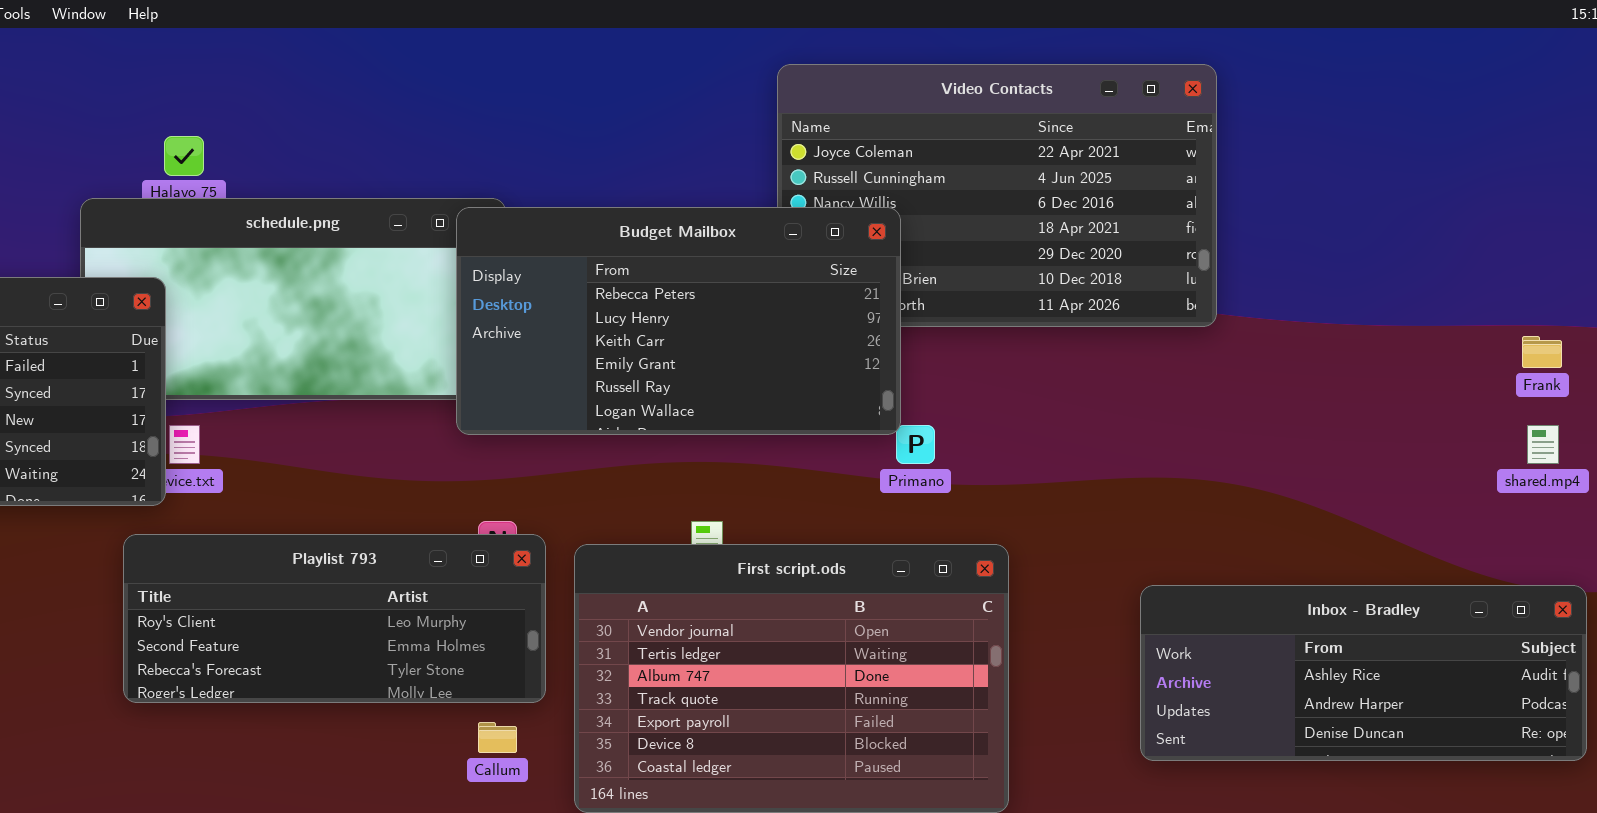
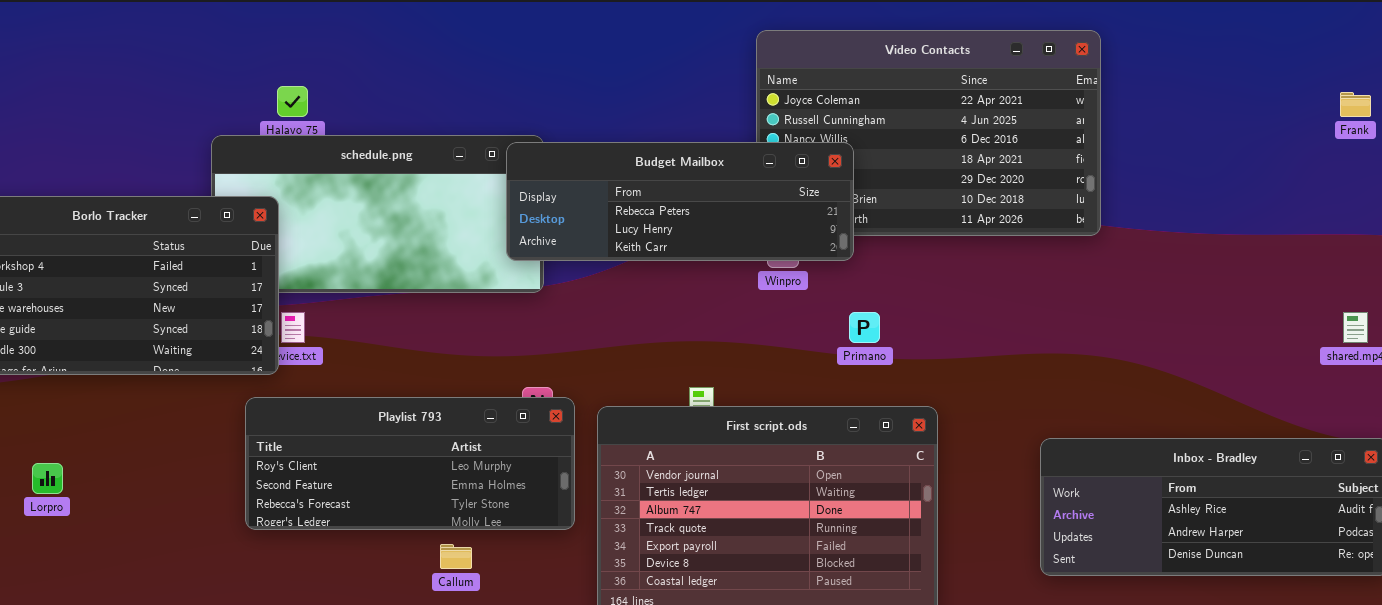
Budget Mailbox: [456,207,901,435] -> [506,142,854,261], resized
Frank: [1522,336,1562,368] -> [1340,92,1371,117], moved
Callum: [478,722,517,753] -> [440,544,472,569], moved

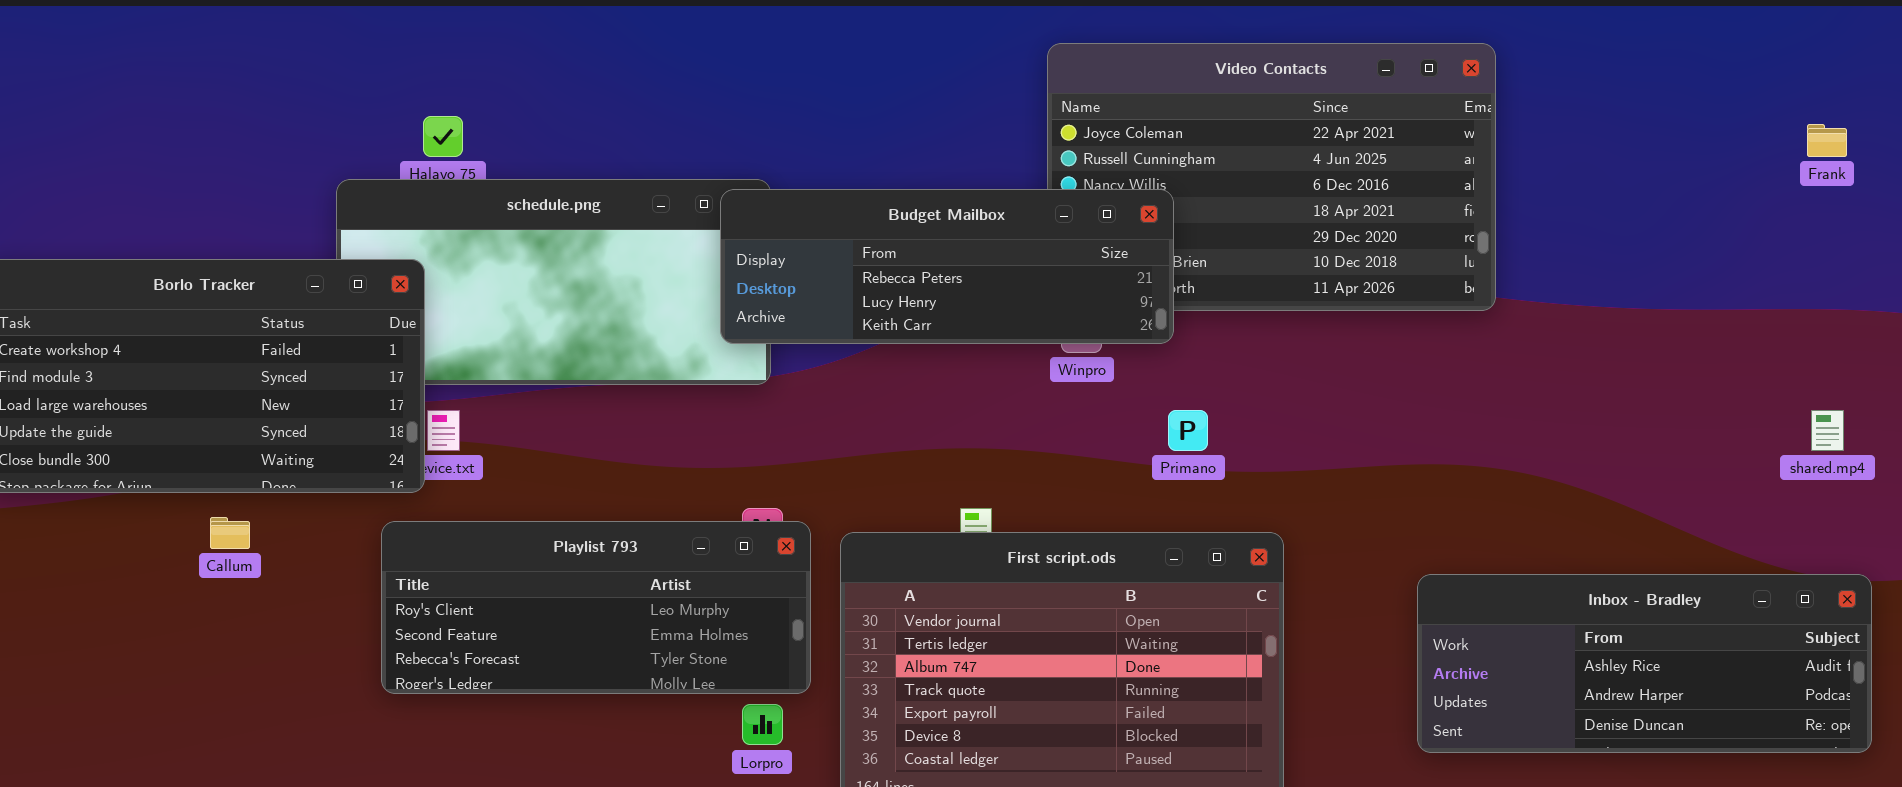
Lorpro: [32,463,63,494] -> [742,704,783,745], moved
Callum: [440,544,472,569] -> [210,517,250,549], moved

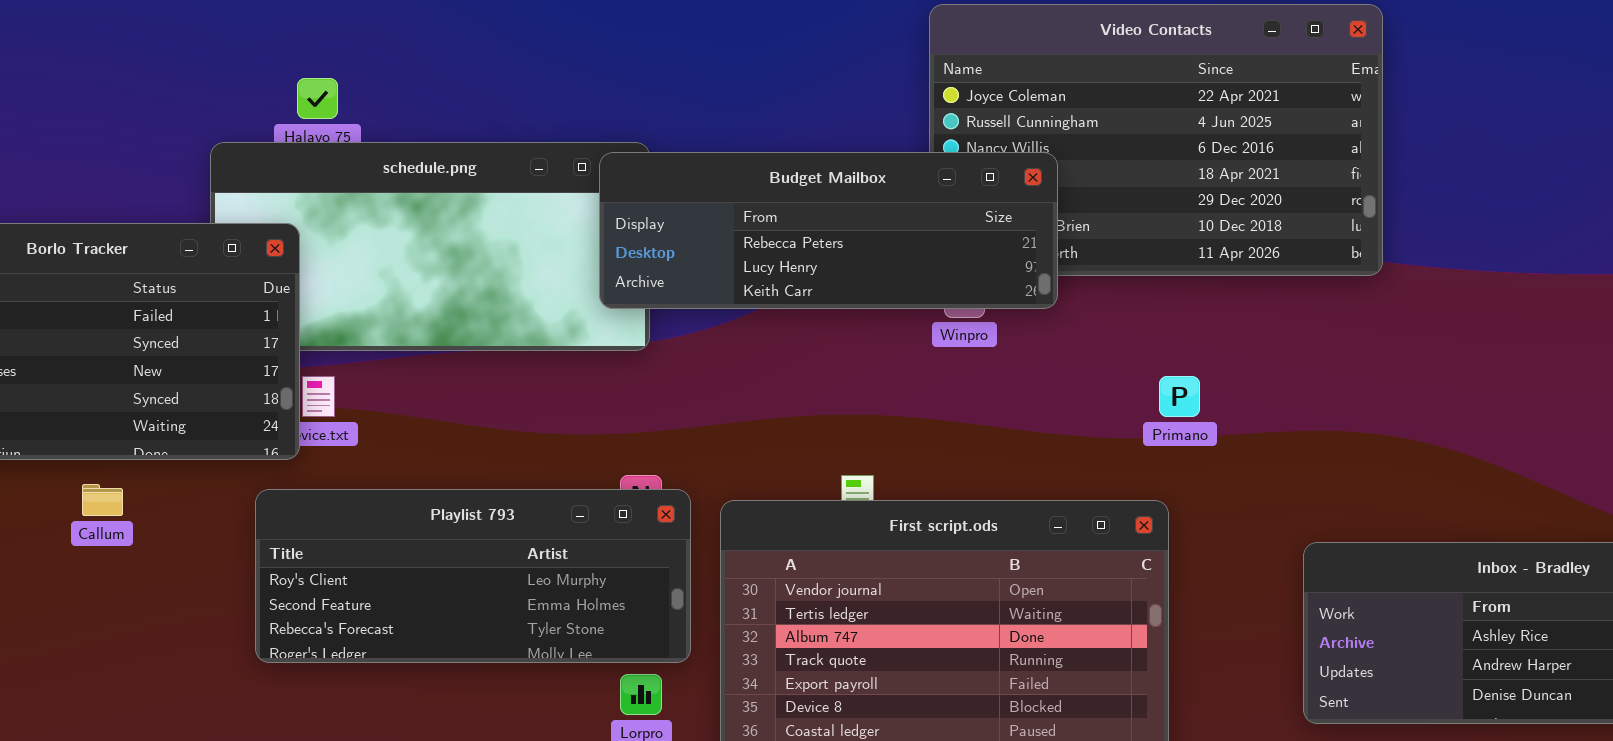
Primano: [1168,410,1208,451] -> [1159,376,1200,417], moved

